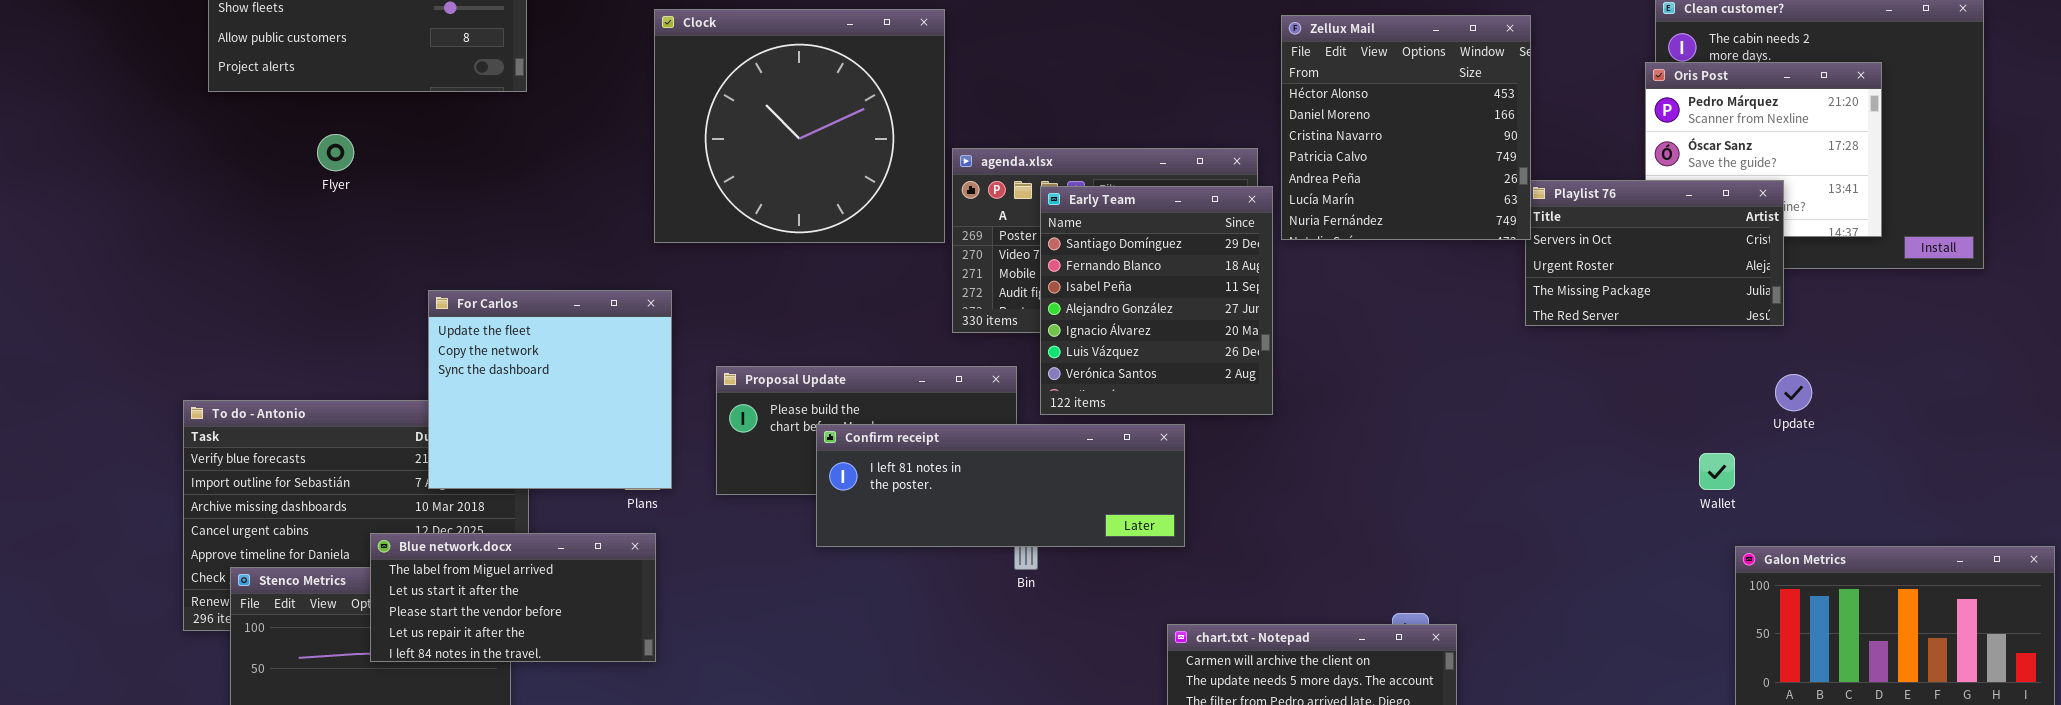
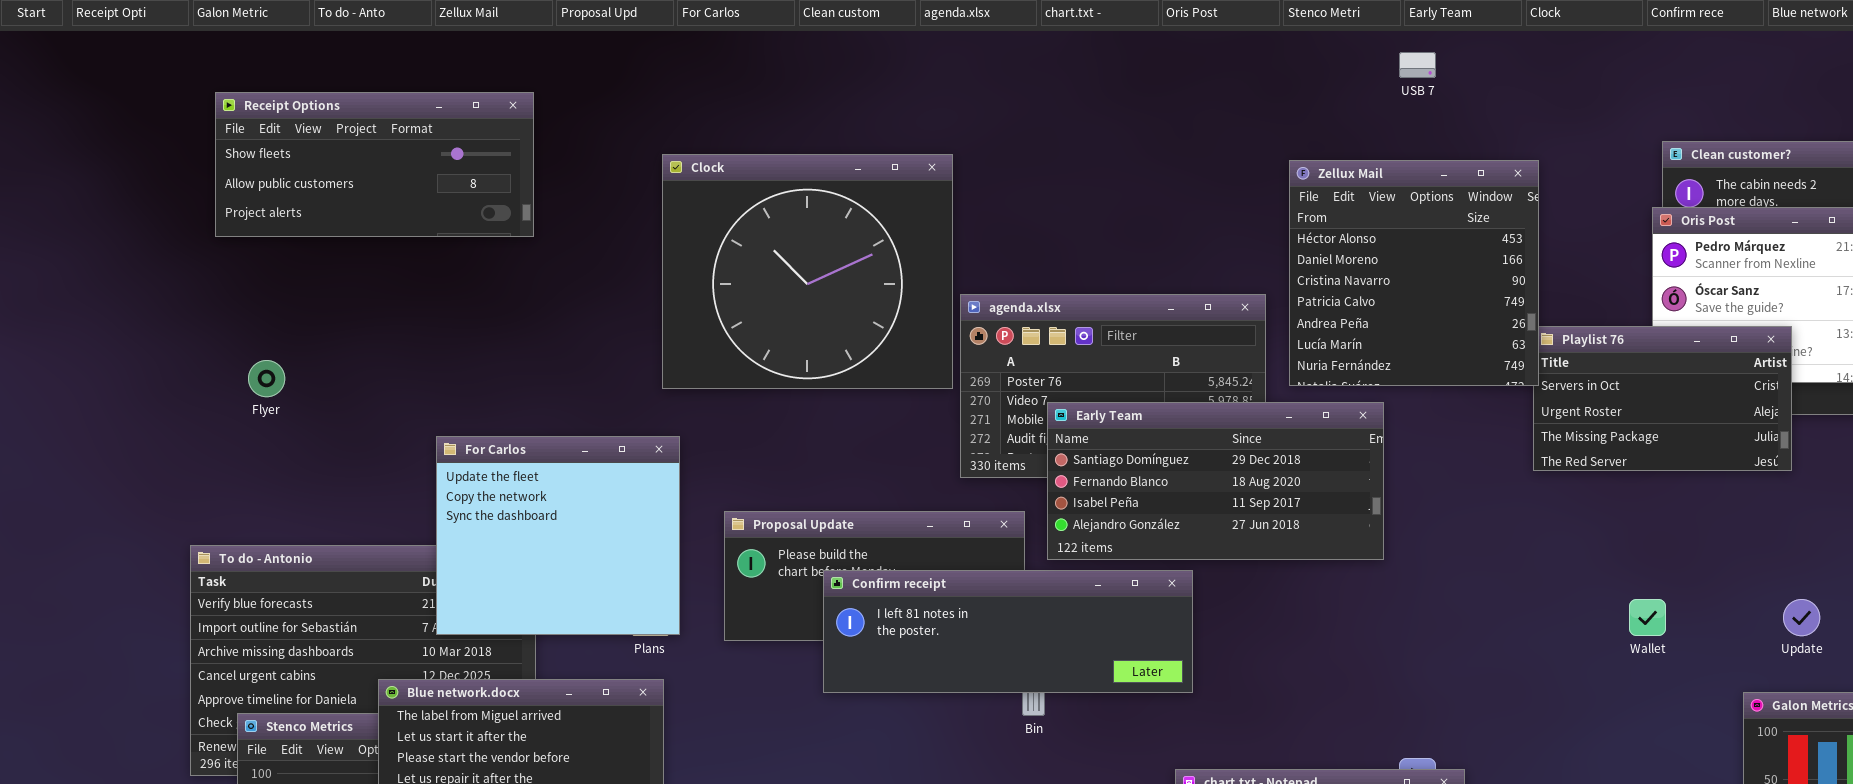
Flyer: [317,134,354,171] -> [248,360,285,397], moved
Early Team: [1040,186,1273,415] -> [1047,402,1384,560], resized
Update: [1775,374,1812,411] -> [1783,599,1820,636], moved
Wallet: [1699,453,1735,490] -> [1629,599,1666,636], moved

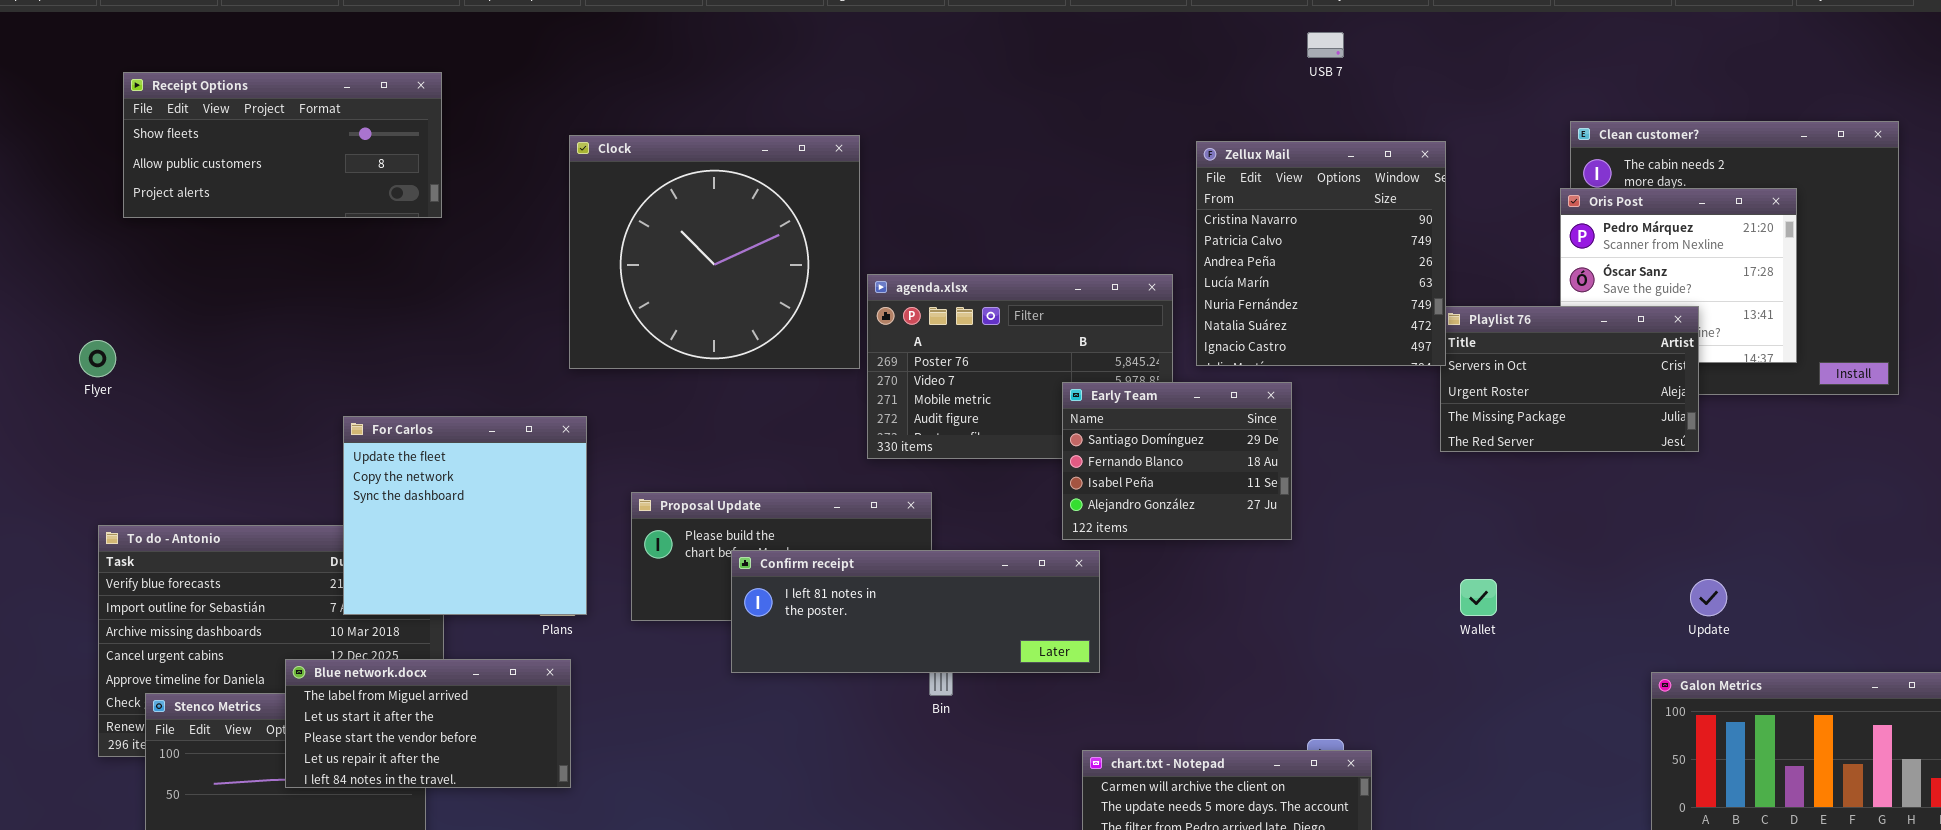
Zellux Mail: [1289,160,1539,386] -> [1196,141,1446,366], scrolled down 2 rows
Flyer: [248,360,285,397] -> [79,340,116,377], moved
Early Team: [1047,402,1384,560] -> [1062,382,1292,540], resized
Wallet: [1629,599,1666,636] -> [1460,579,1497,616], moved

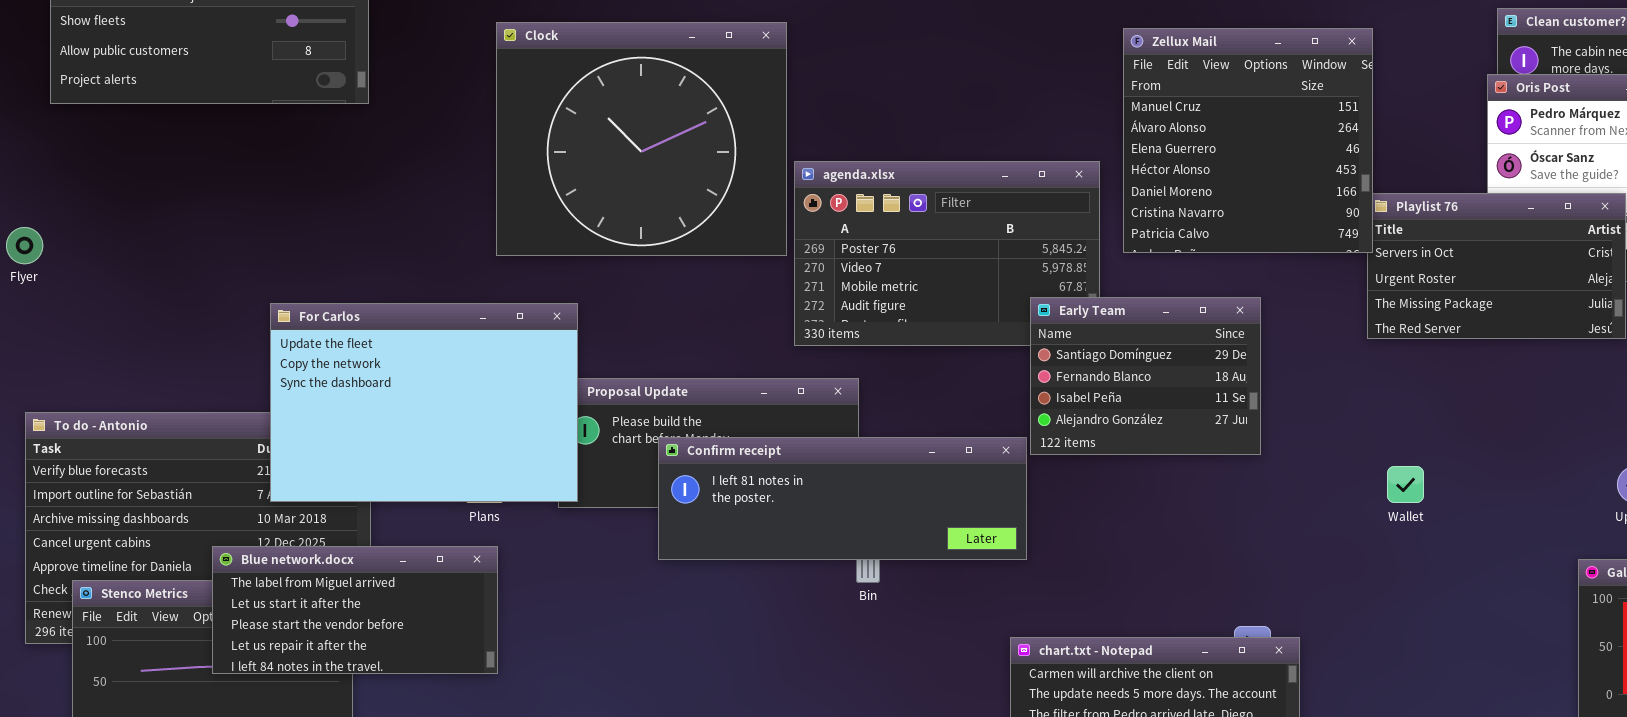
Zellux Mail: [1196,141,1446,366] -> [1123,28,1373,253], scrolled up 5 rows
Early Team: [1062,382,1292,540] -> [1030,297,1261,455], moved
For Carlos: [343,416,587,615] -> [270,303,578,502], resized

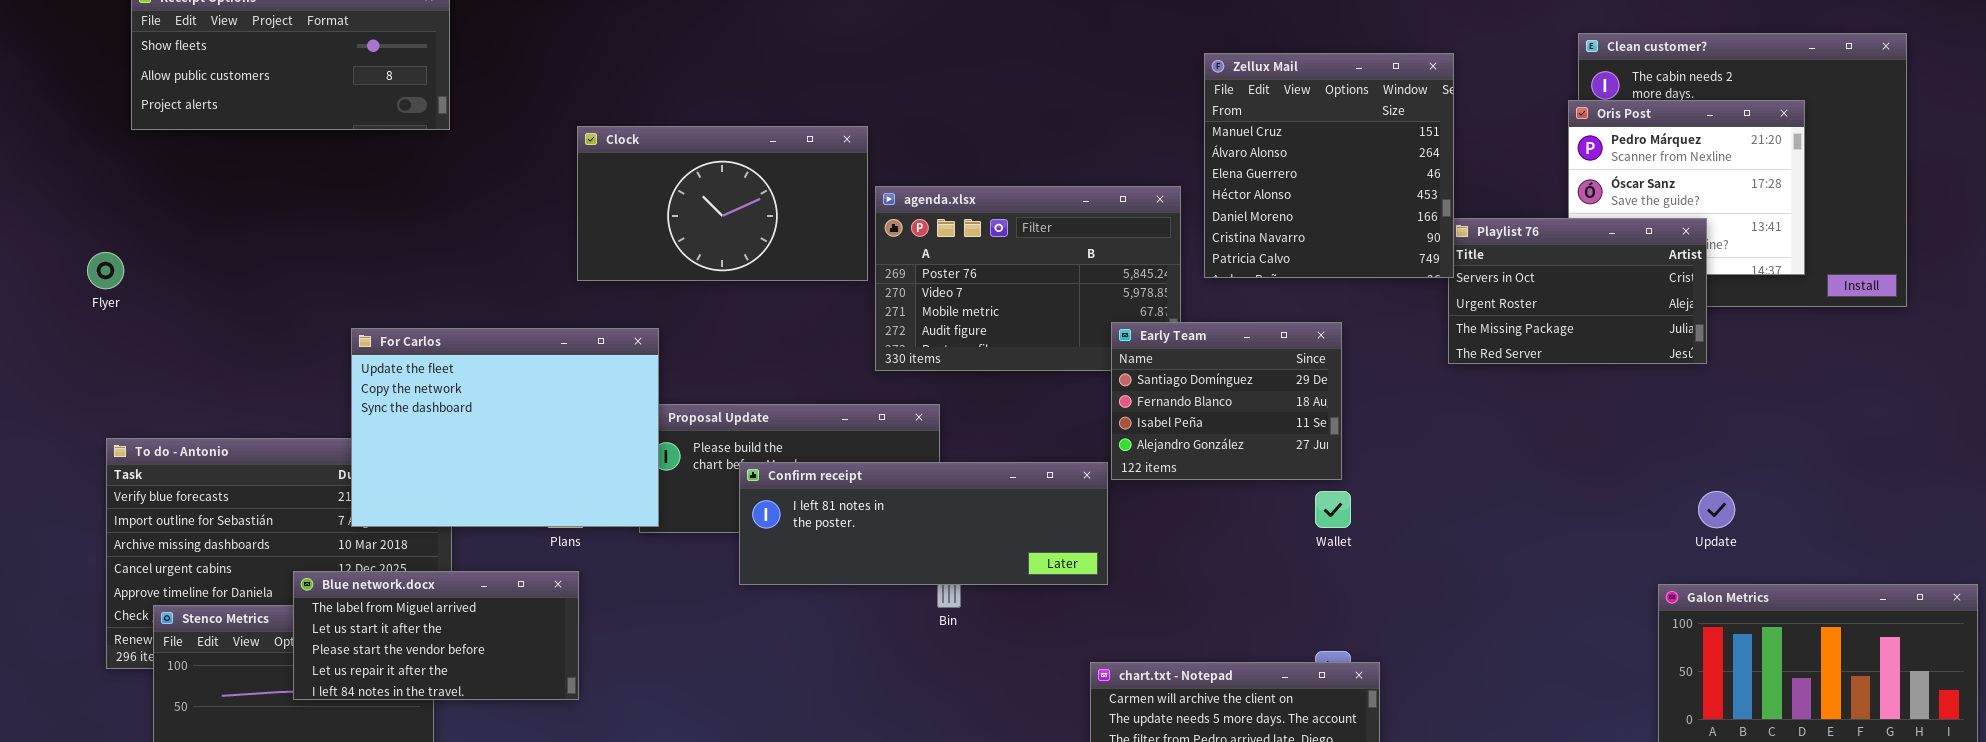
Clock: [496,22,787,256] -> [577,126,868,281], resized
Wallet: [1387,466,1424,503] -> [1315,491,1351,528], moved

